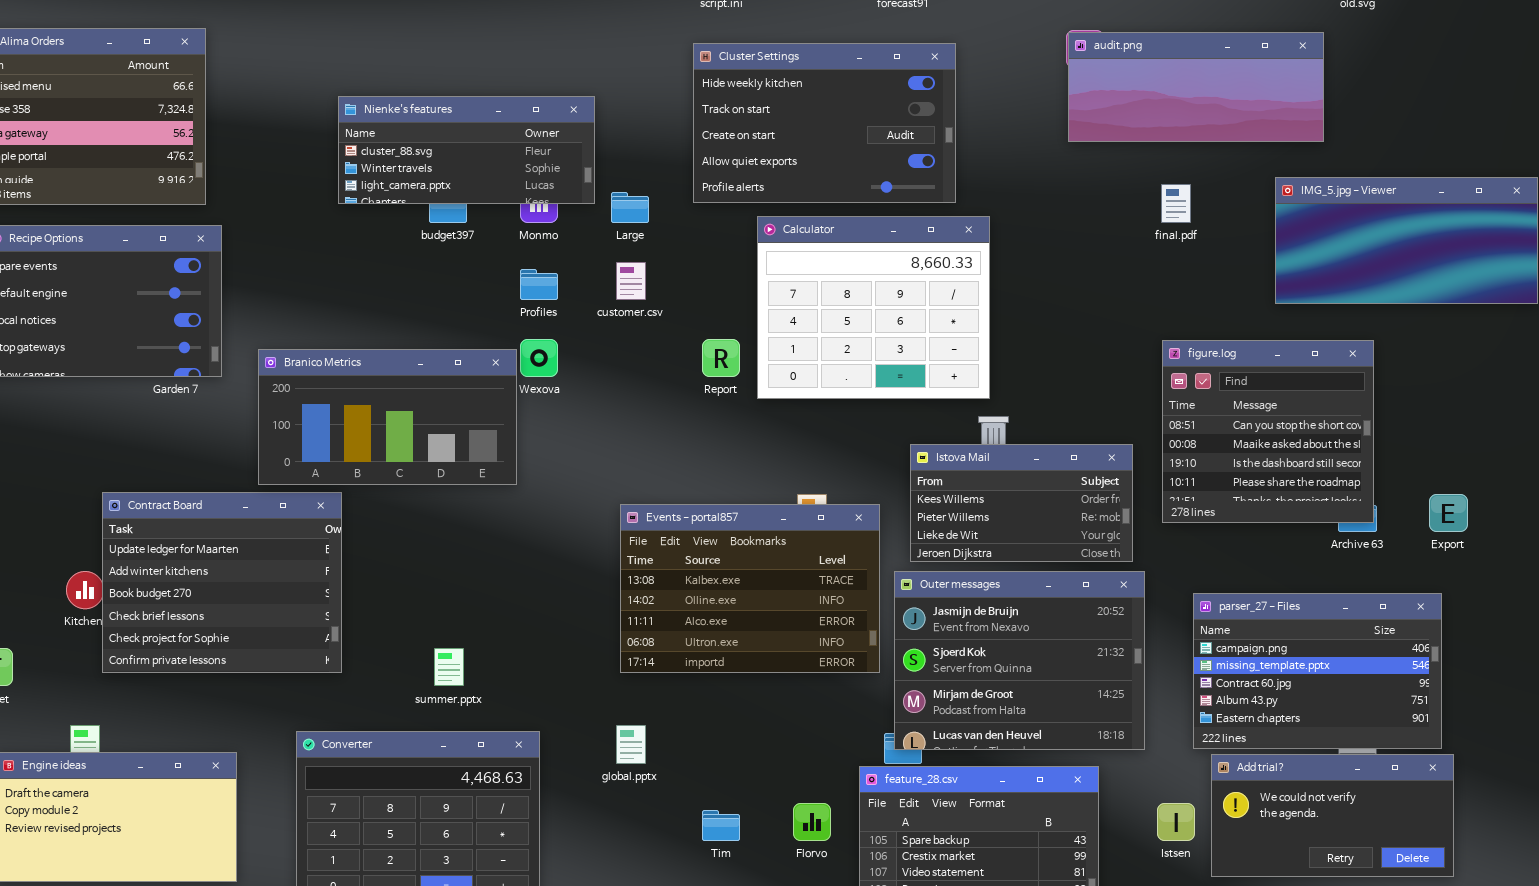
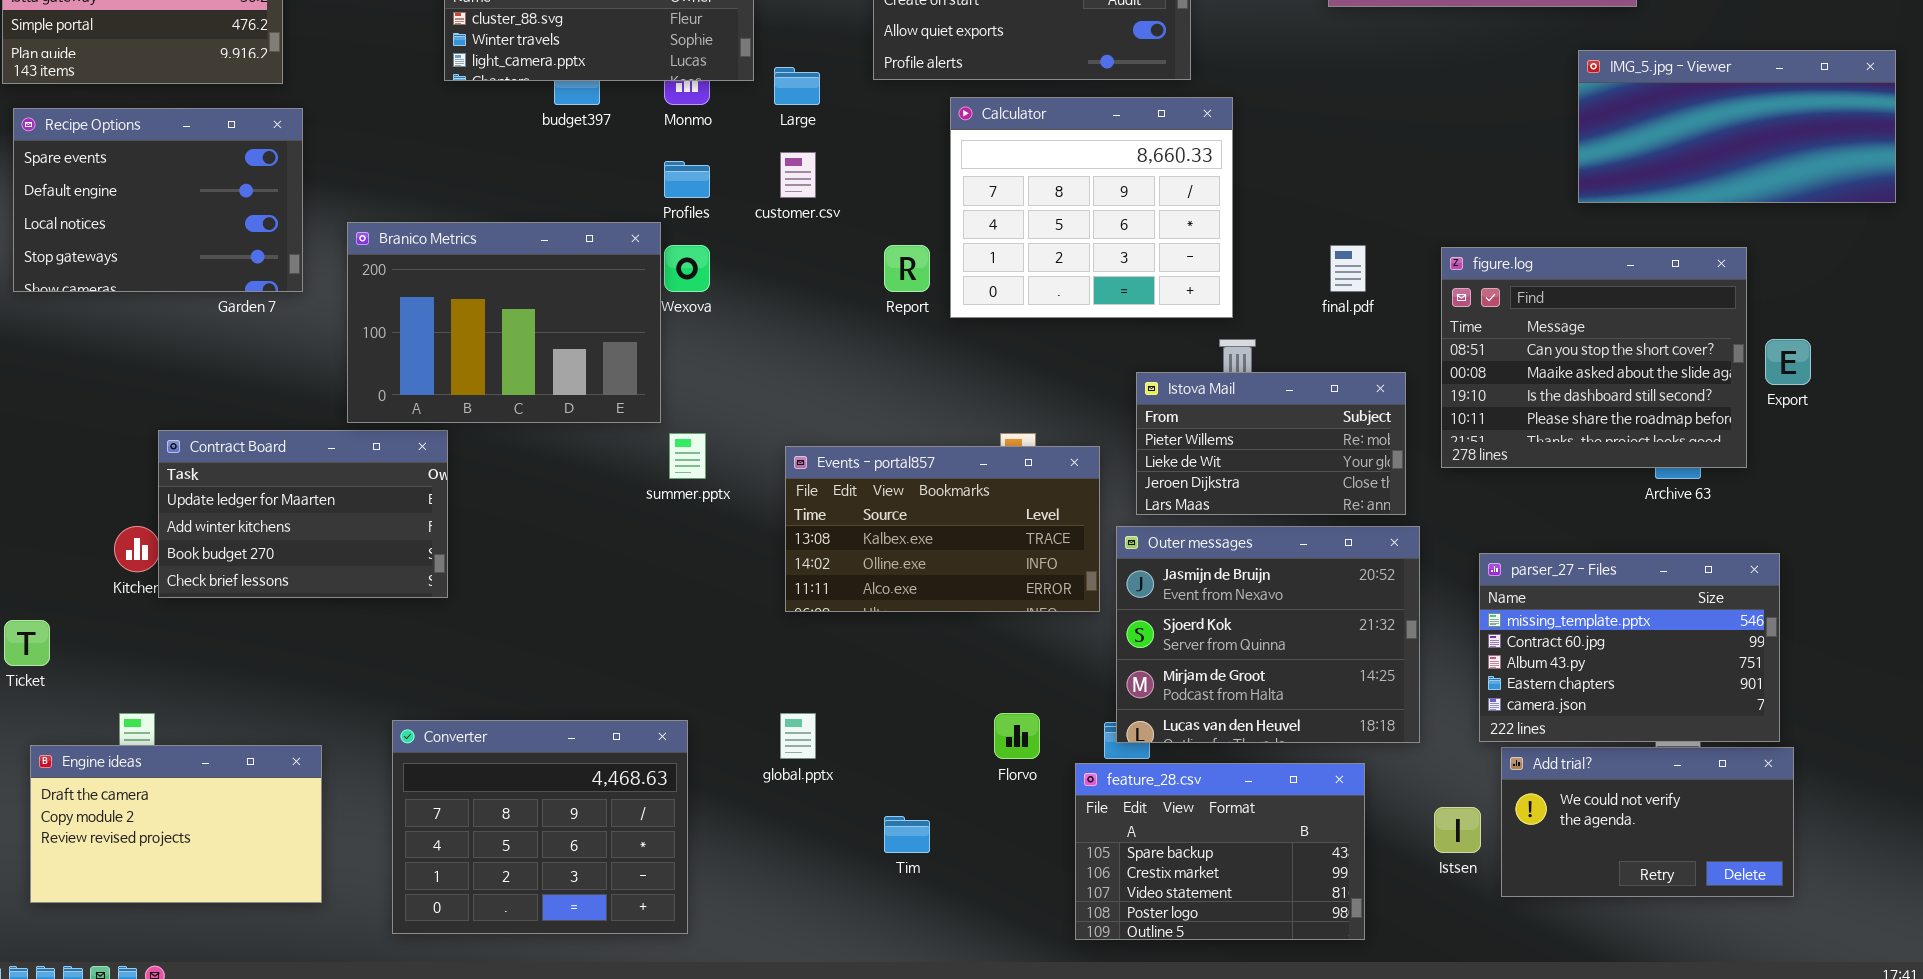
final.pdf: [1161,184,1191,223] -> [1330,245,1366,292], moved
figure.log: [1162,340,1374,523] -> [1441,247,1747,468], resized
Branico Metrics: [258,349,517,485] -> [347,222,661,423], resized
Istova Mail: [910,444,1133,562] -> [1136,372,1406,515], scrolled down 1 row
Contract Board: [102,492,342,673] -> [158,430,448,598], resized
Export: [1429,494,1468,532] -> [1765,339,1811,385], moved
Events - portal857: [620,504,880,673] -> [785,446,1100,612], resized
parser_27 - Files: [1193,593,1442,749] -> [1479,553,1780,742], scrolled down 1 row
summer.pptx: [434,648,464,686] -> [669,433,706,479], moved
Florvo: [793,803,831,841] -> [994,713,1040,759], moved

